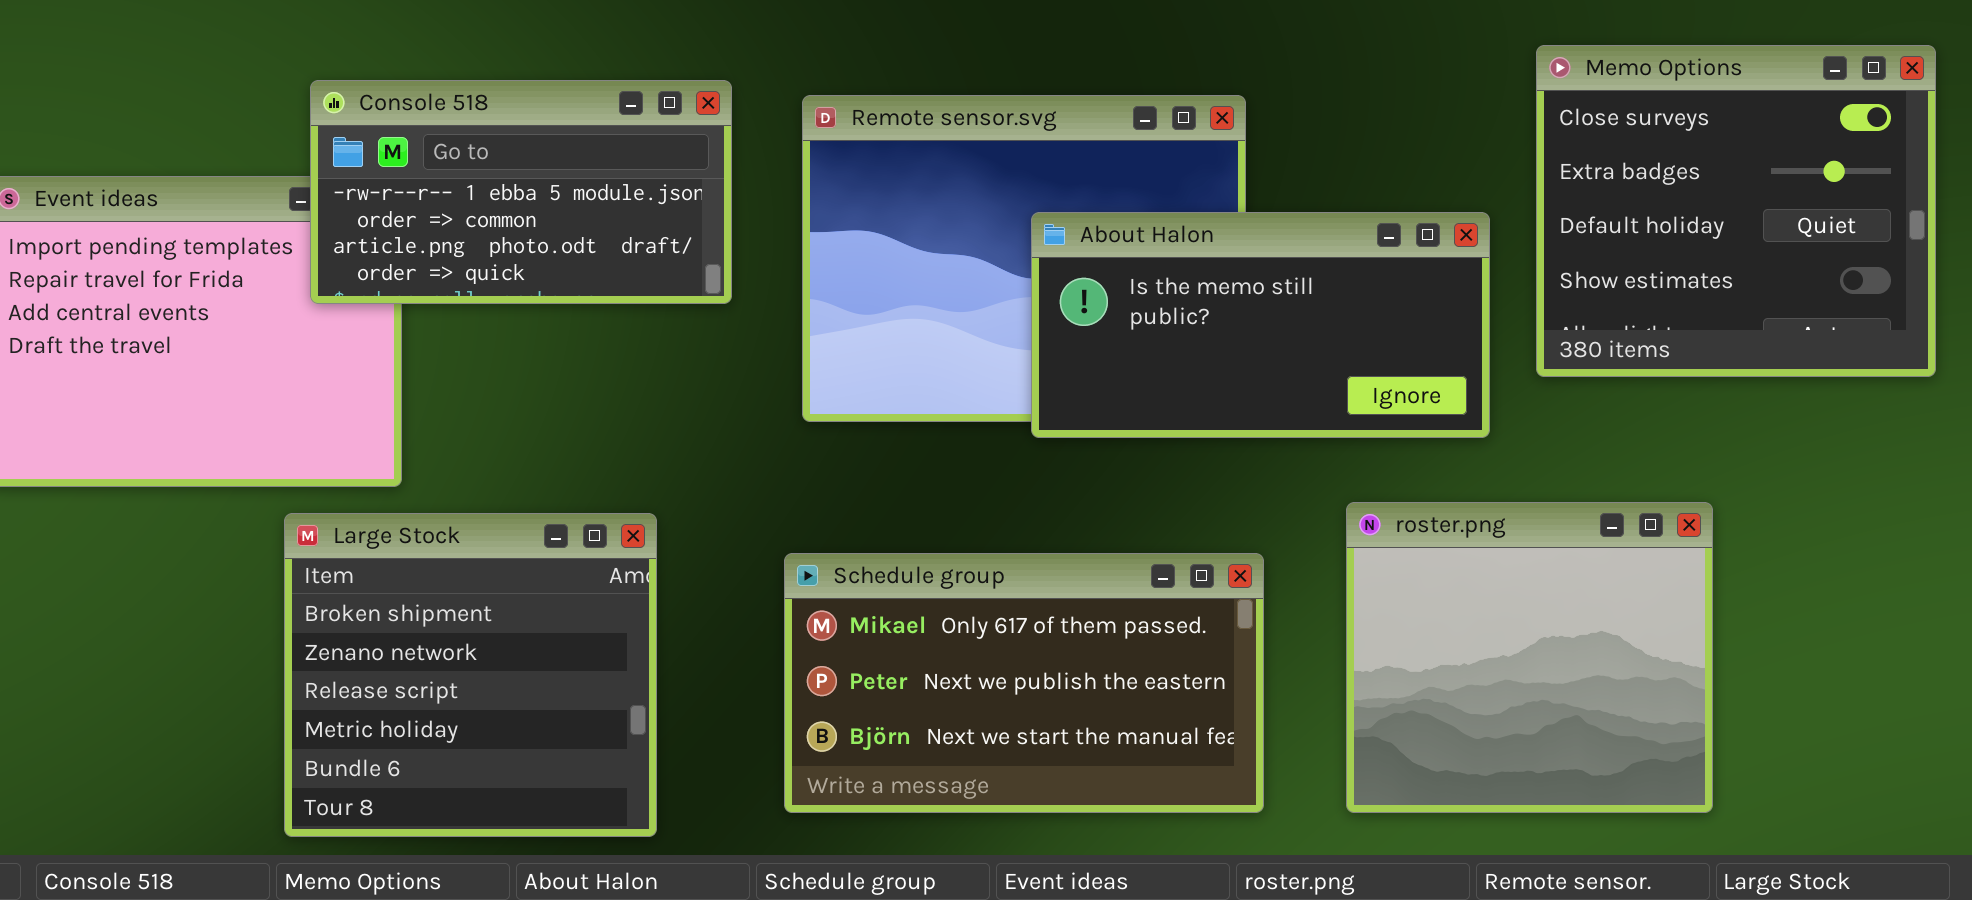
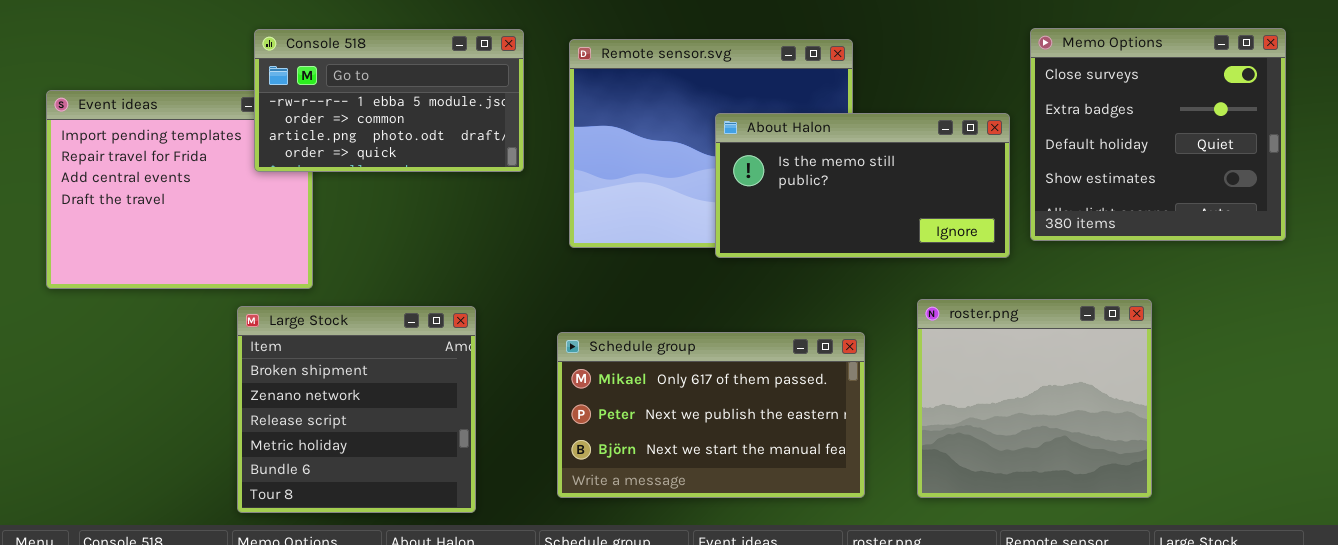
Memo Options: [1536,45,1936,377] -> [1030,28,1286,241], moved

